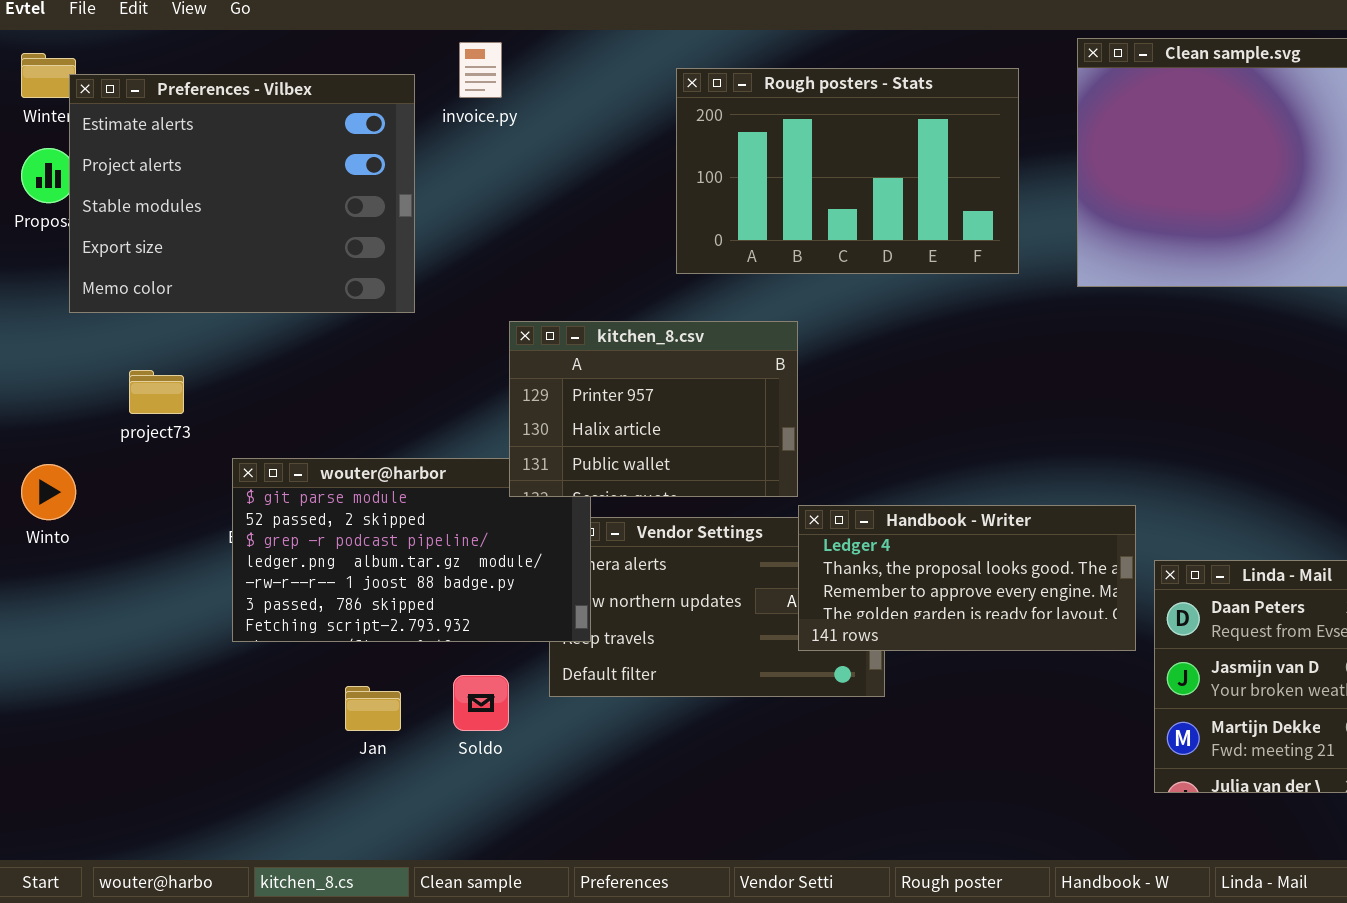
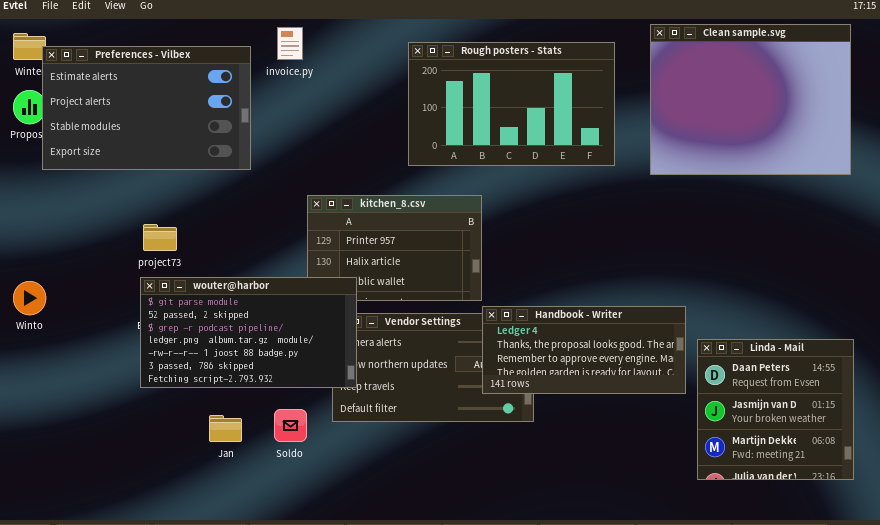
Preferences - Vilbex: [69,74,415,313] -> [42,46,251,170], resized
project73: [129,370,184,414] -> [143,224,177,251], moved
wouter@harbor: [232,458,591,642] -> [140,277,357,388], raised

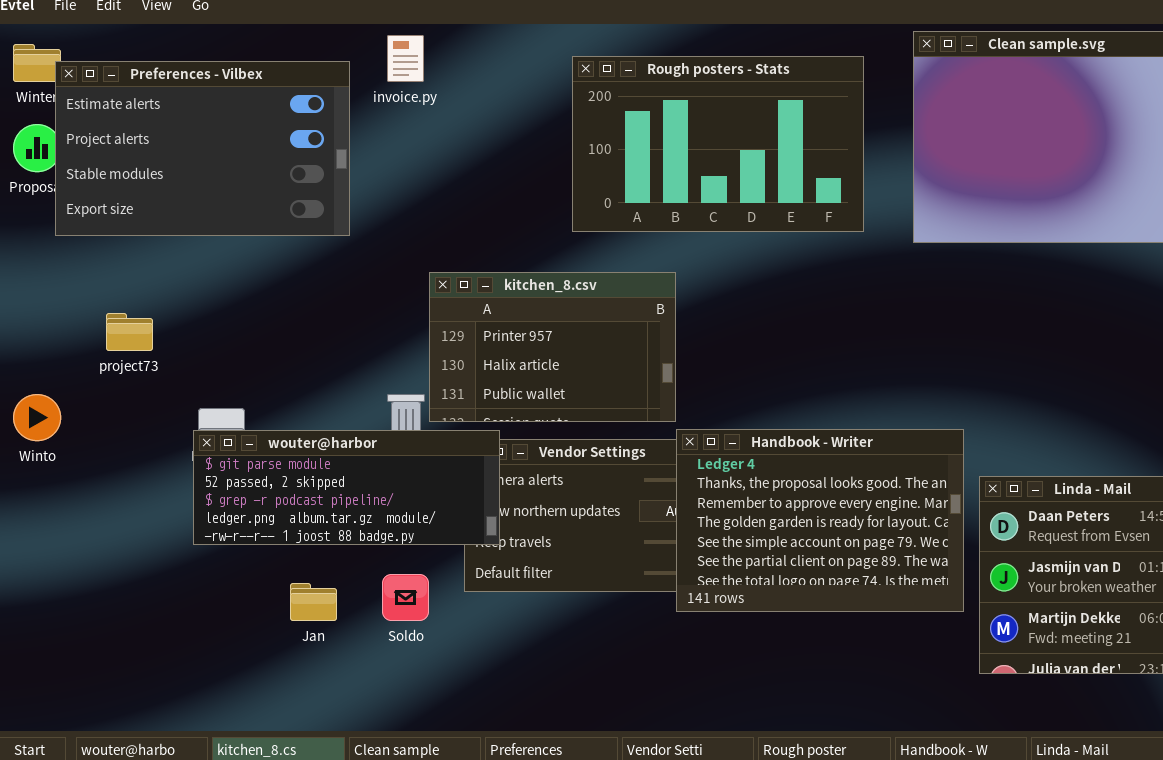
project73: [143,224,177,251] -> [106,313,153,351], moved
wouter@harbor: [140,277,357,388] -> [193,430,500,545], resized
Handbook - Writer: [482,306,686,394] -> [676,429,964,612], resized

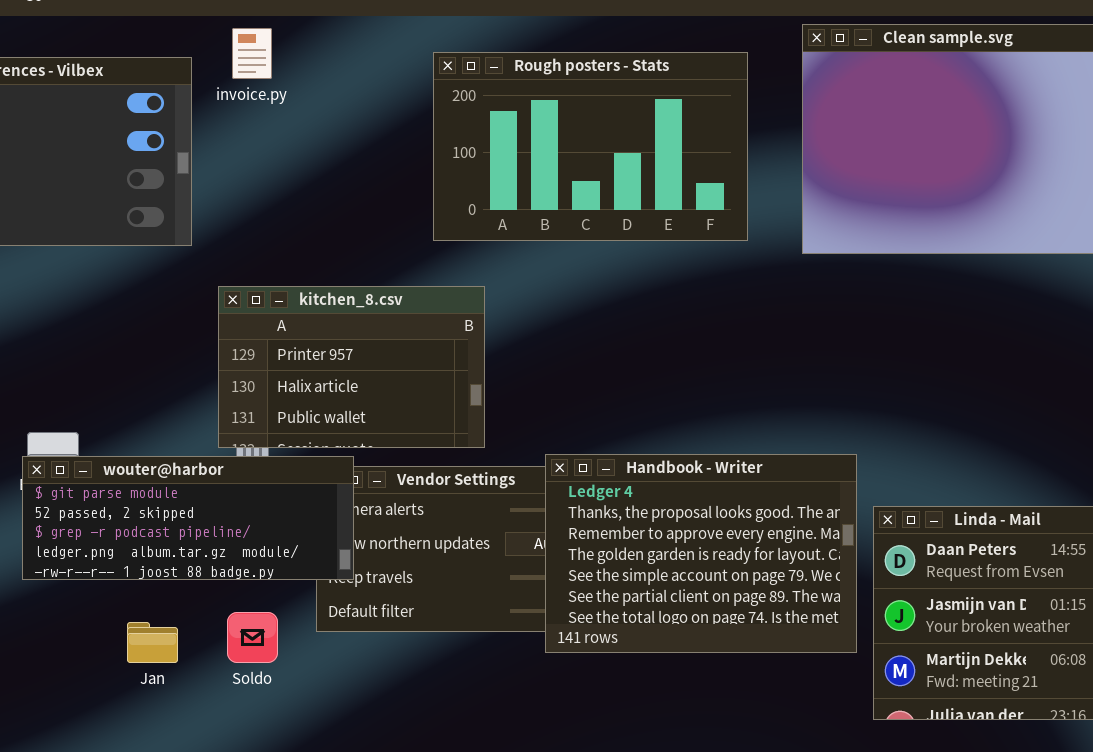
kitchen_8.csv: [429,272,676,422] -> [218,286,485,448], moved

